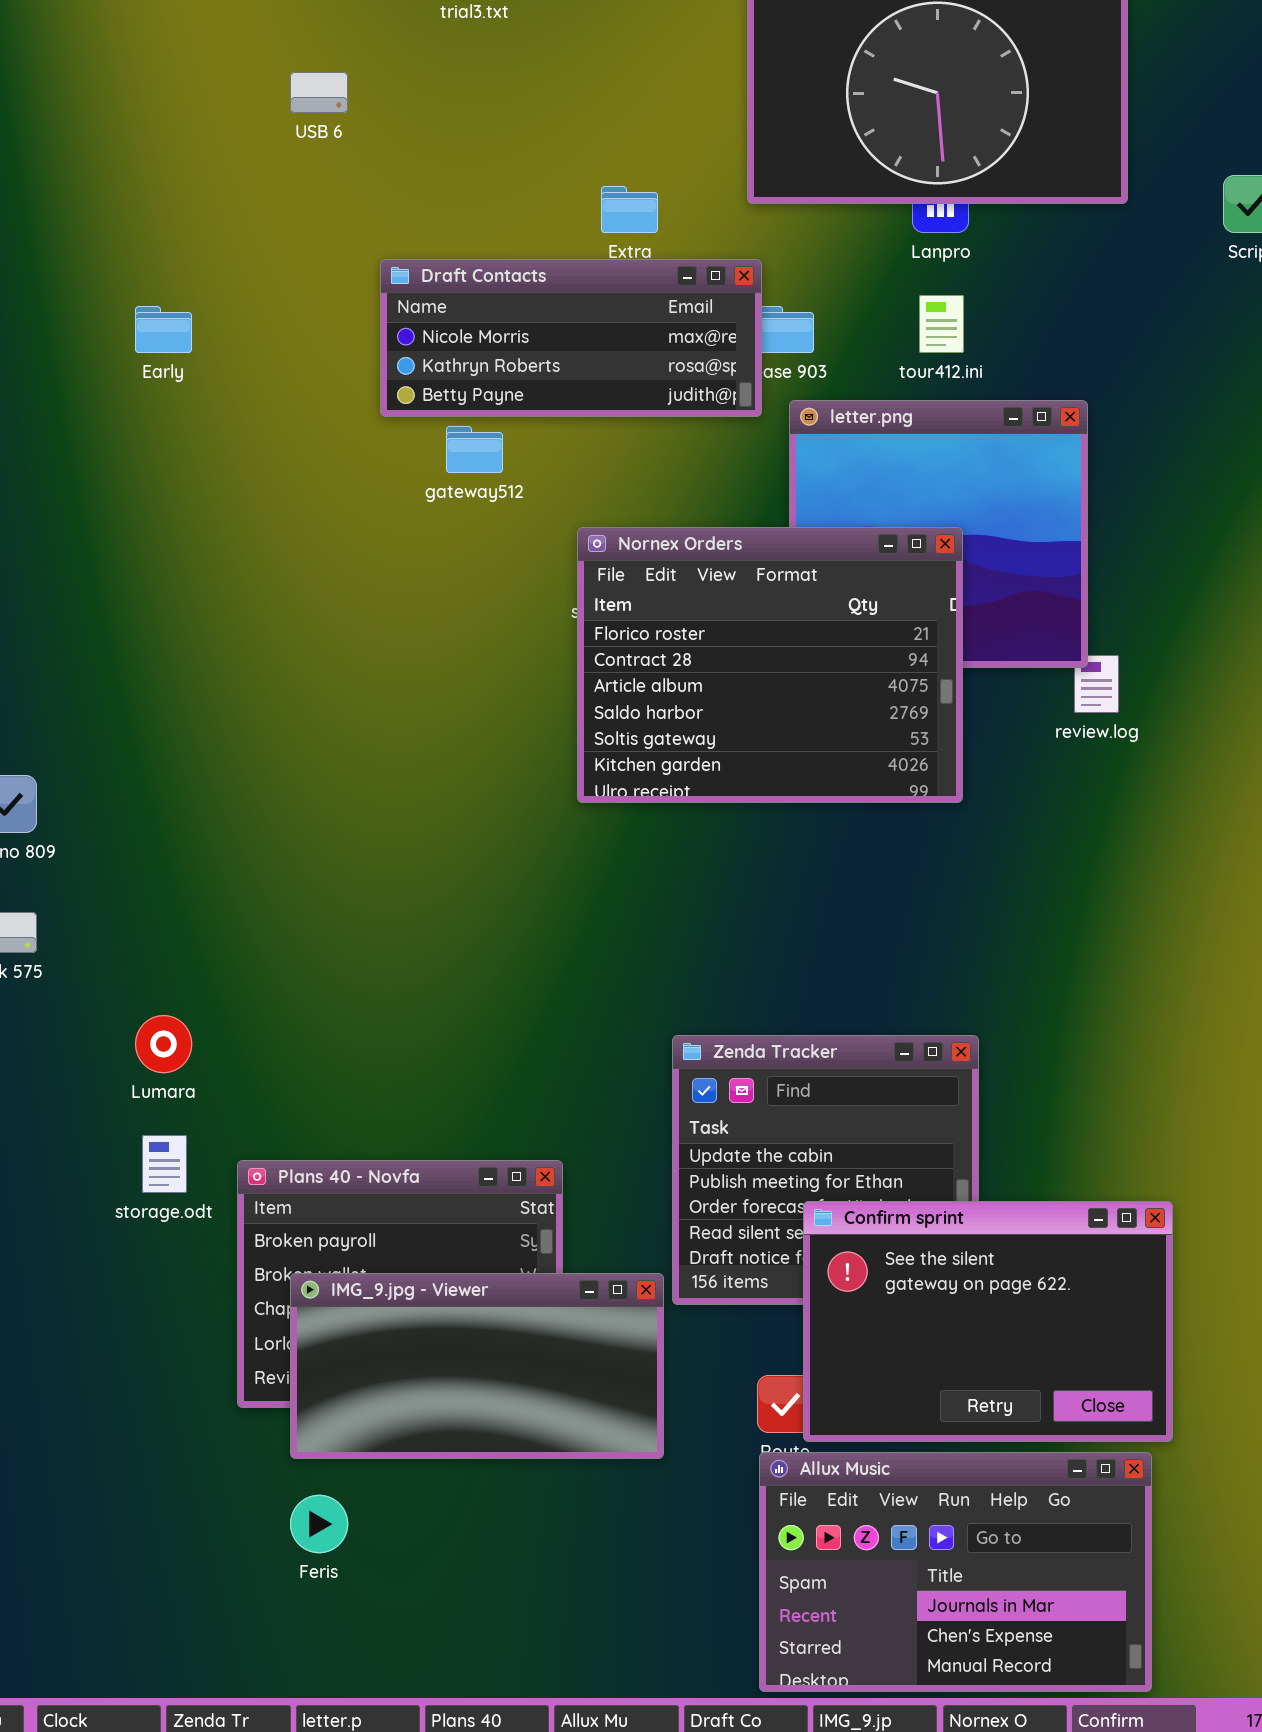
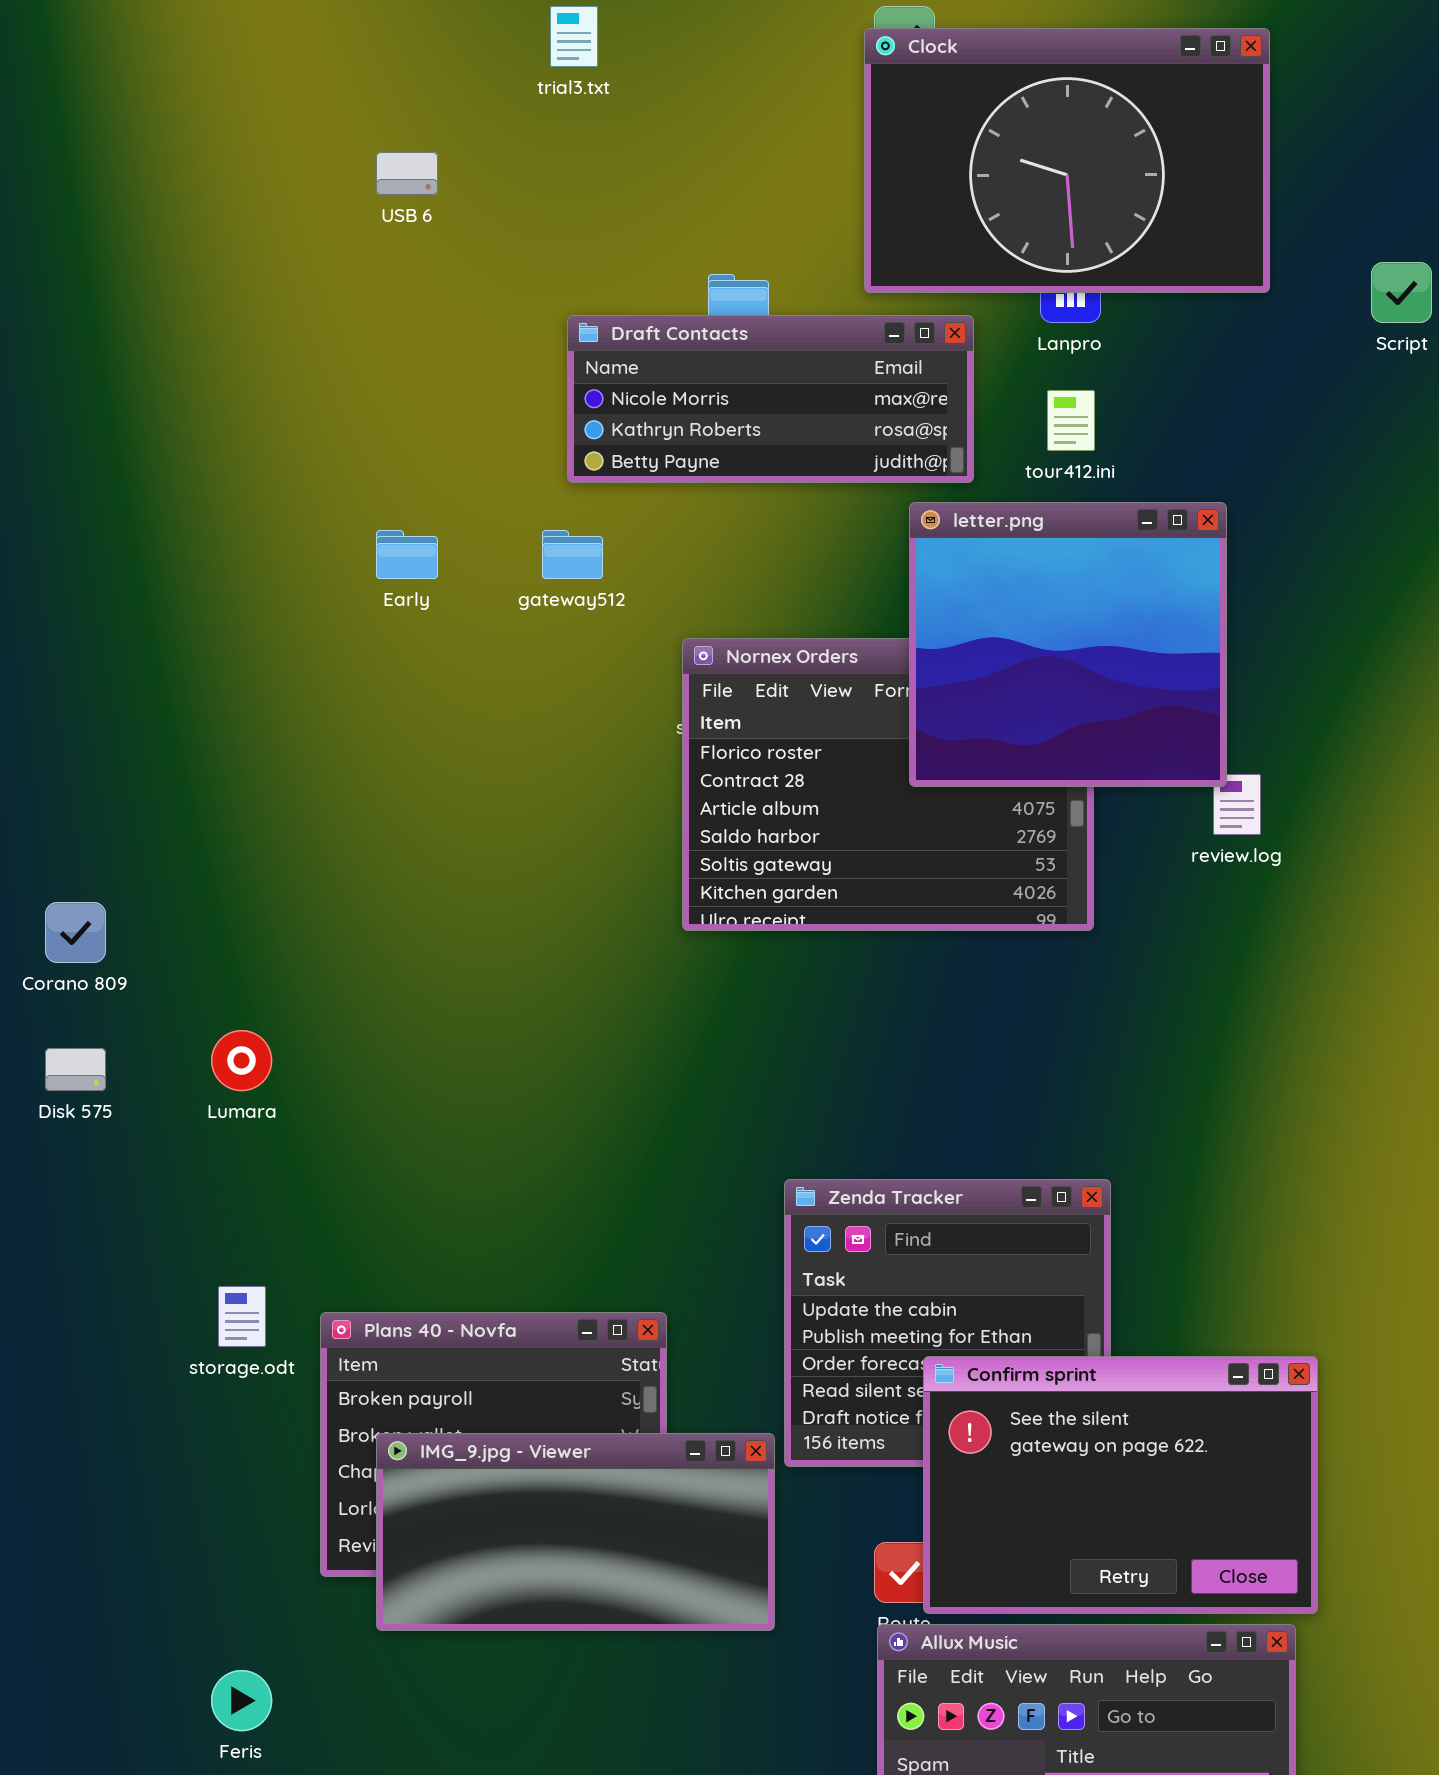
Draft Contacts: [380,259,762,417] -> [567,315,974,483], moved
Early: [135,306,192,353] -> [376,530,438,579], moved
letter.png: [789,400,1088,668] -> [909,502,1227,787], raised
Lumara: [135,1015,192,1073] -> [211,1030,272,1091], moved
Feris: [290,1495,348,1553] -> [211,1670,272,1731], moved

